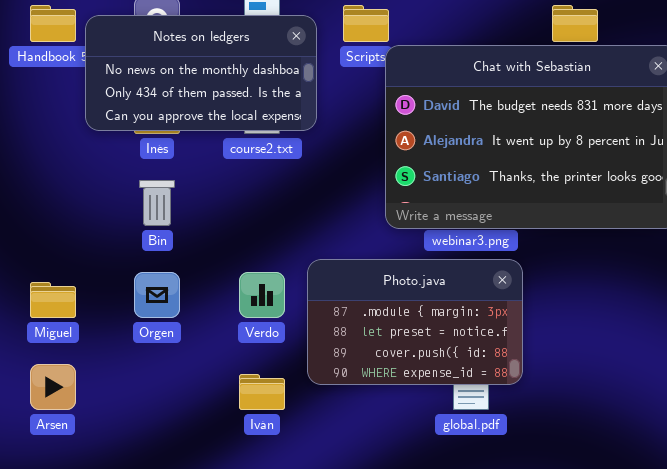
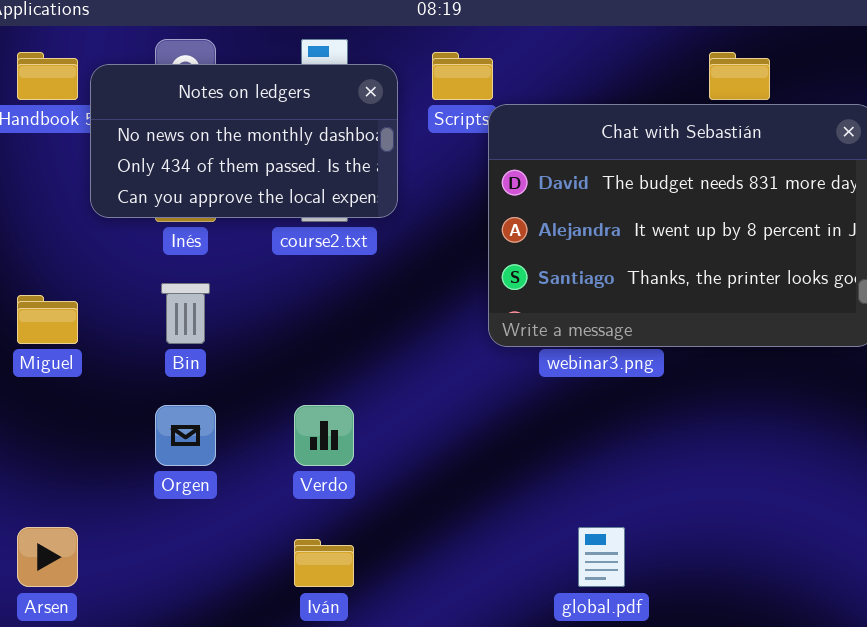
Photo.java: [307,259,523,385] -> none, closed
Miguel: [30,282,76,318] -> [17,295,78,344], moved

